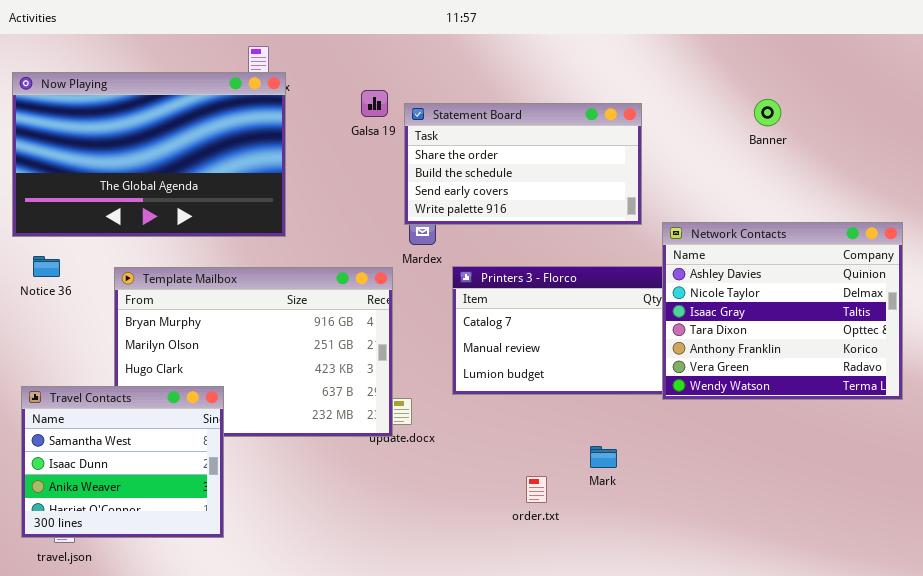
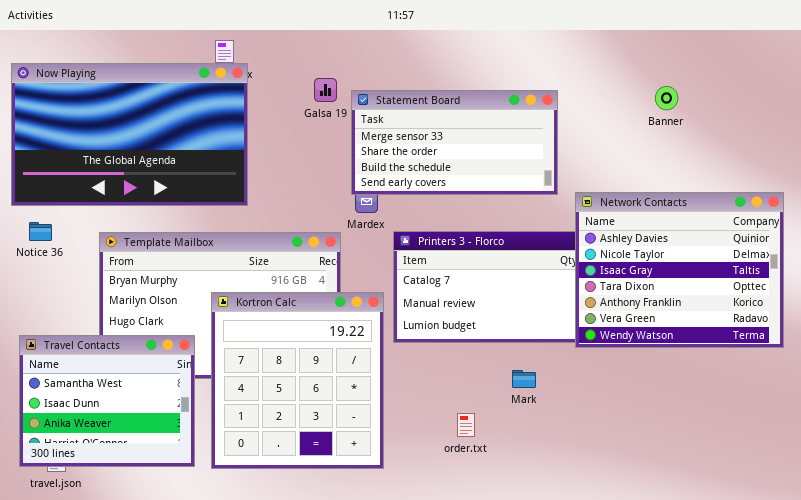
Statement Board: [404,103,642,225] -> [351,90,558,195], scrolled up 1 row
Kortron Calc: none -> [211,292,384,469], opened
Mark: [590,446,617,468] -> [512,370,536,388], moved

